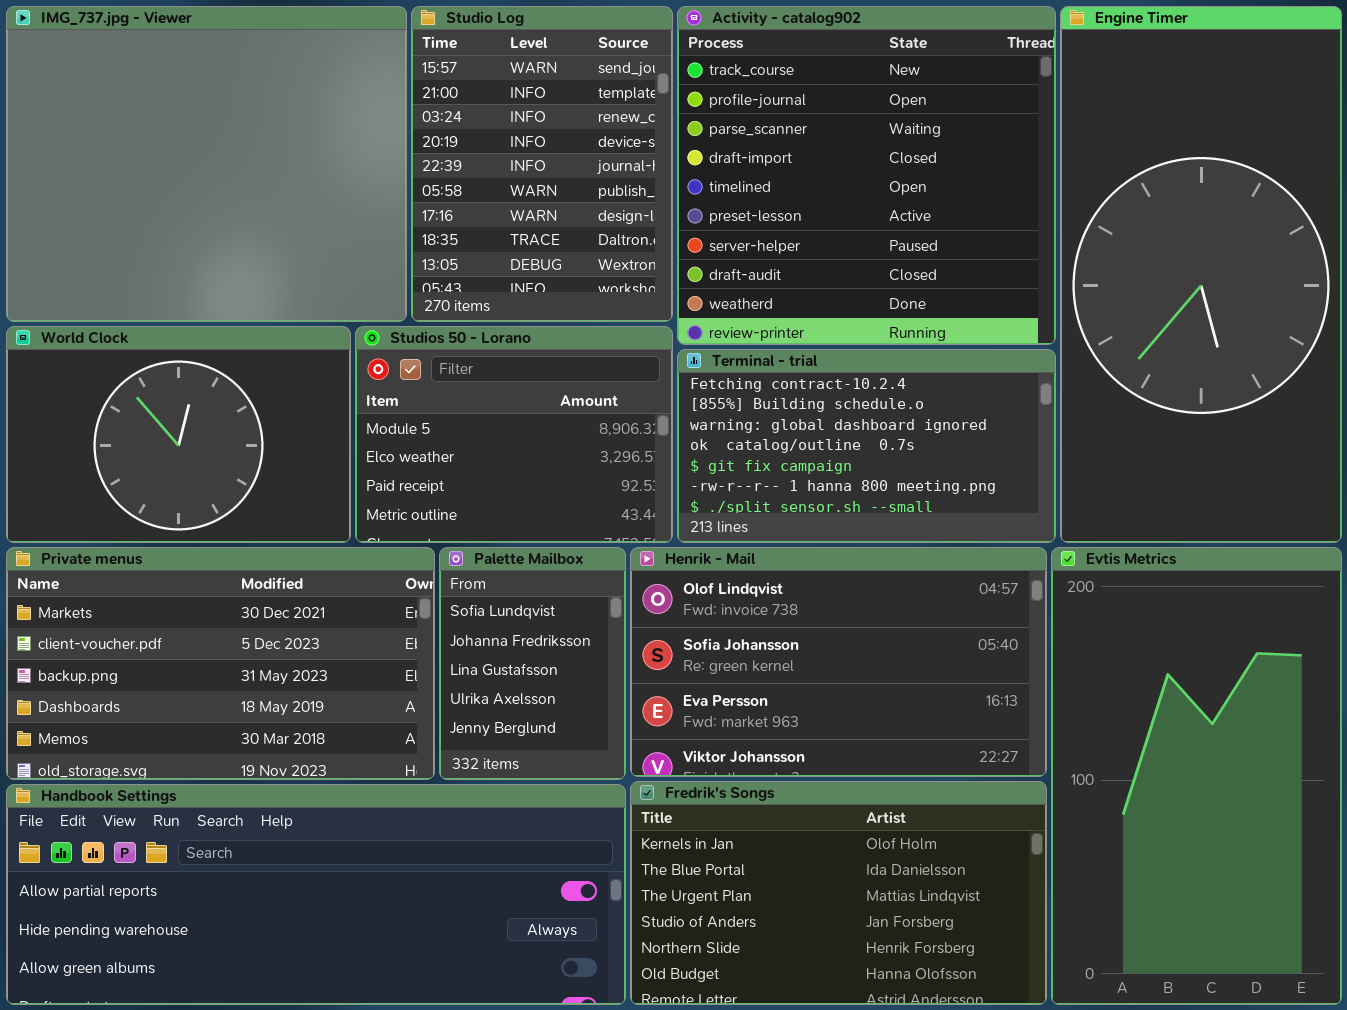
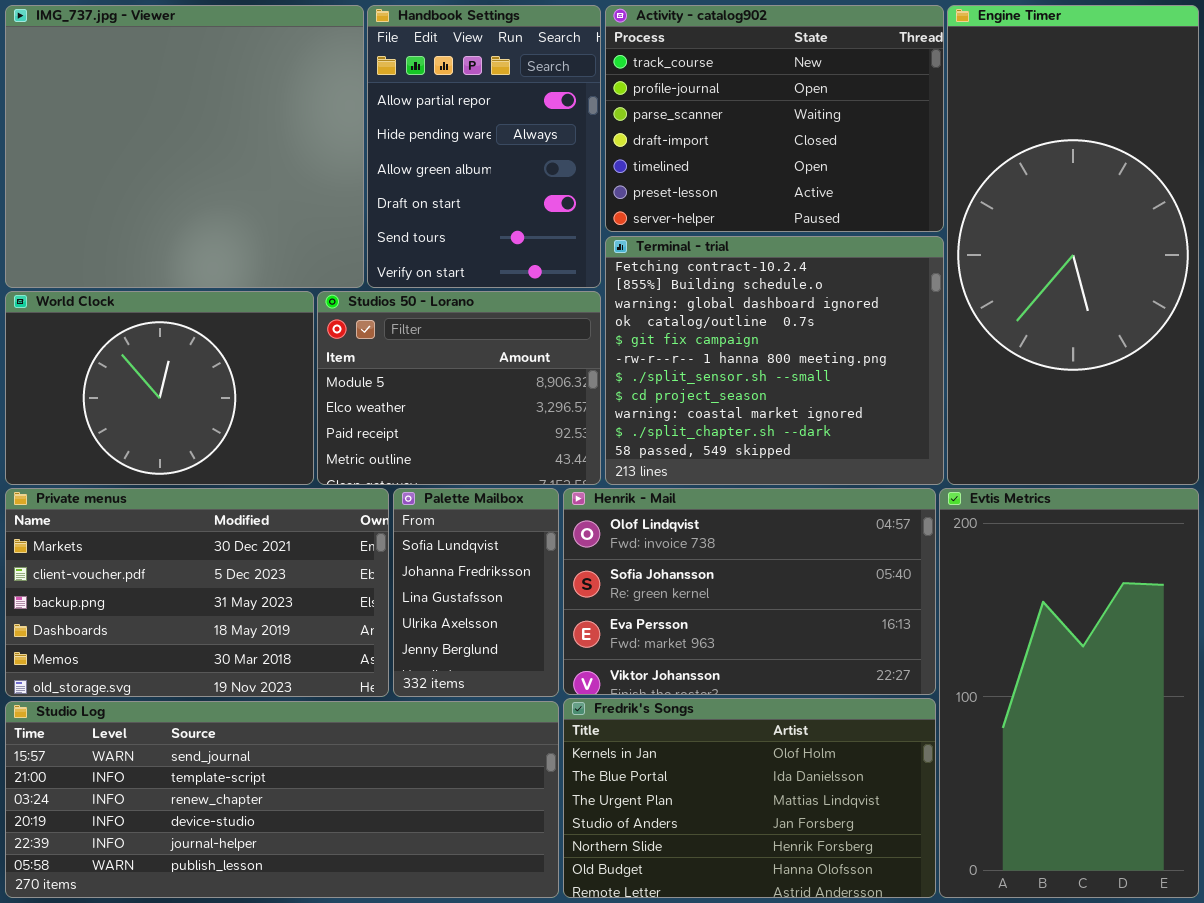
Studio Log: [411,6,673,322] -> [5,701,559,898], moved, resized
Activity - catalog902: [677,6,1056,345] -> [605,5,944,232], resized
Terminal - trial: [677,349,1056,543] -> [605,236,944,485], resized
Handbook Settings: [6,784,626,1005] -> [367,5,601,288], moved, resized

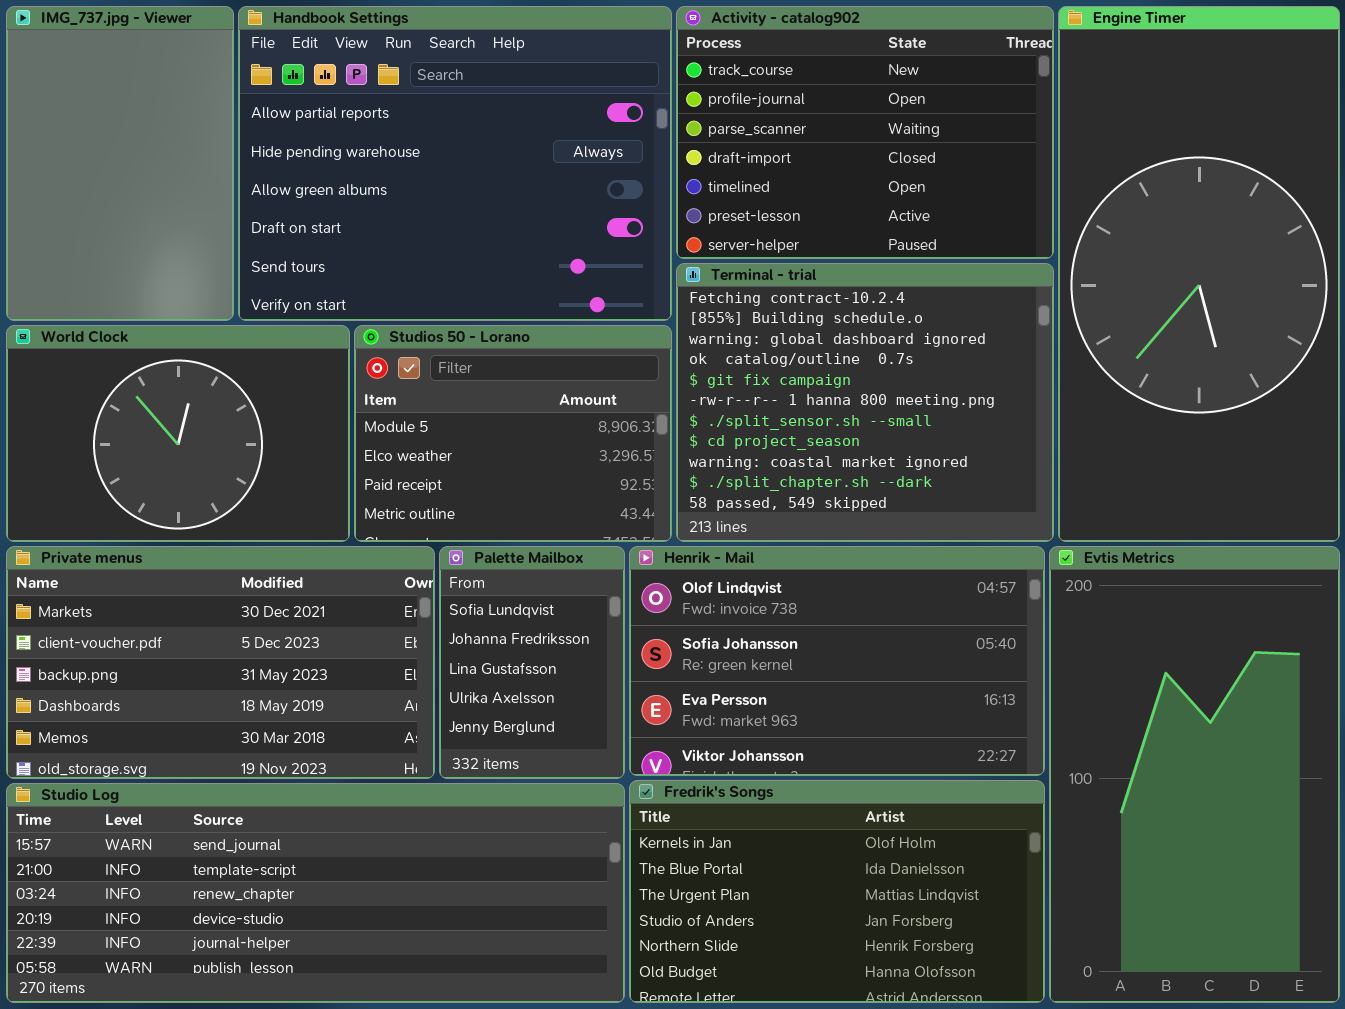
IMG_737.jpg - Viewer: [5,5,364,288] -> [6,6,234,321], resized
Handbook Settings: [367,5,601,288] -> [238,6,672,321], resized

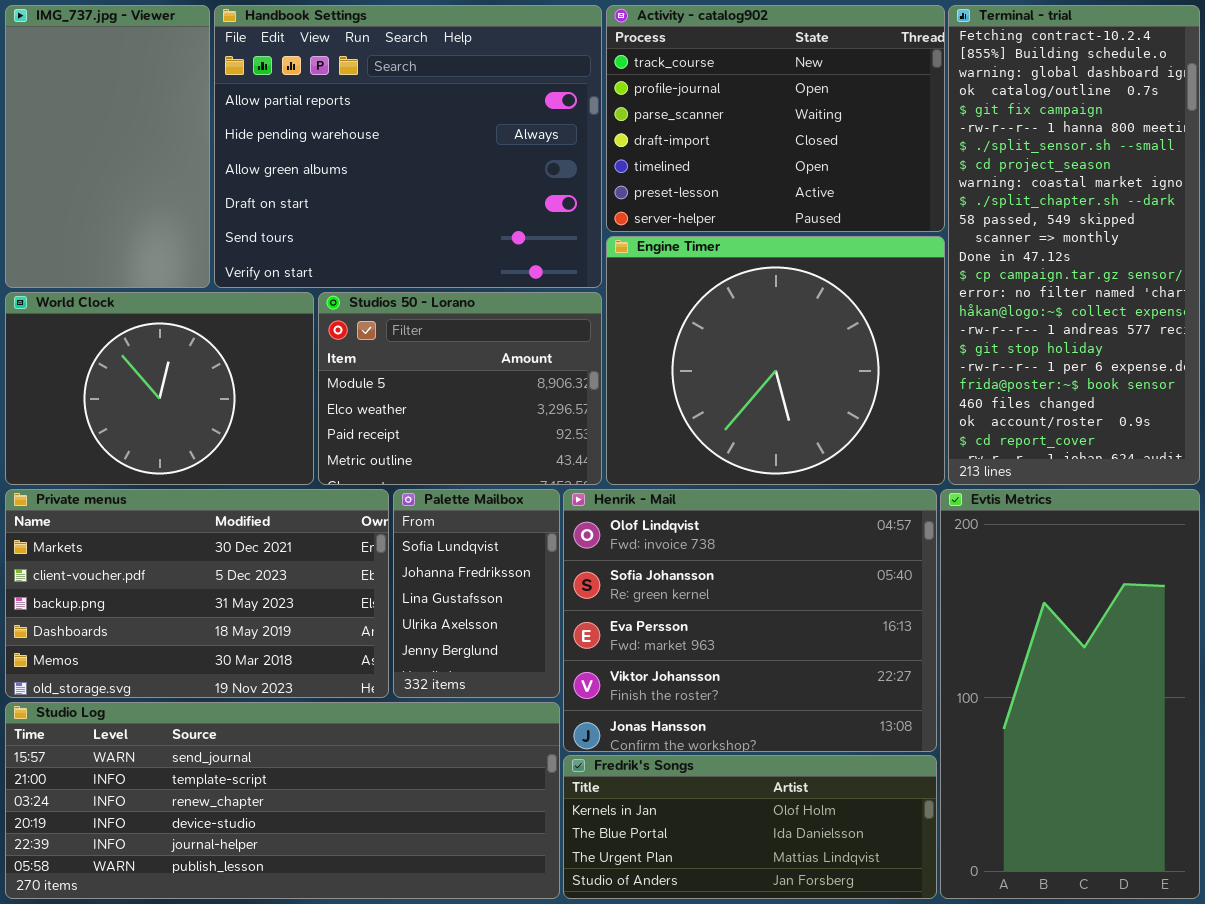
Engine Timer: [1058,6,1340,542] -> [606,236,945,485], moved, resized
Terminal - trial: [676,263,1054,542] -> [948,5,1200,485], moved, resized
Henrik - Mail: [629,546,1045,776] -> [563,489,937,752], resized
Fredrik's Songs: [629,780,1045,1003] -> [563,755,937,899], resized

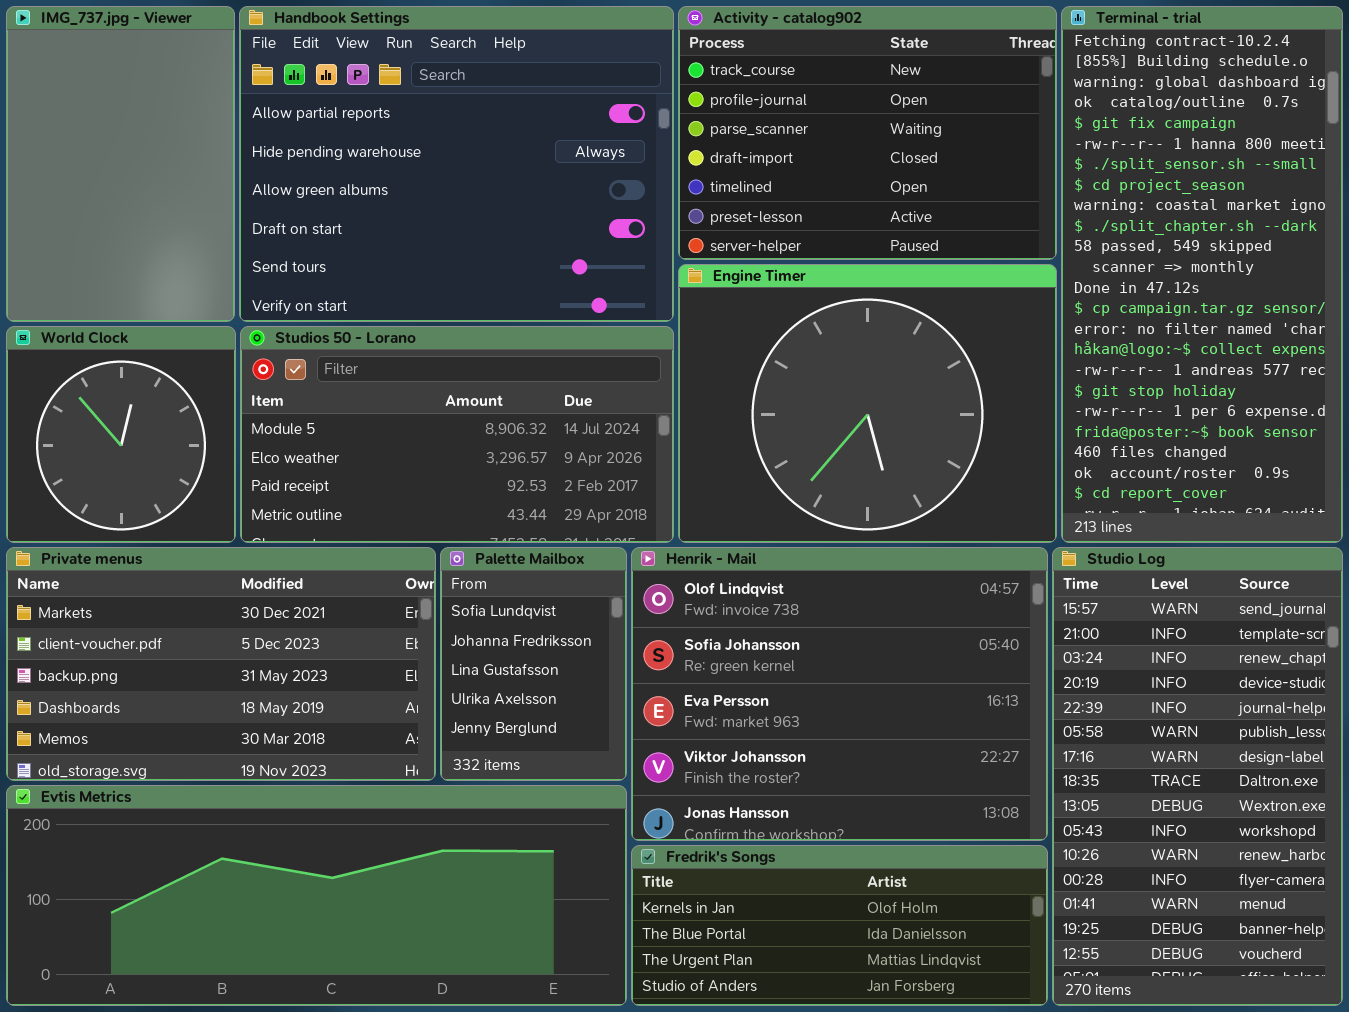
World Clock: [5,292,314,485] -> [6,326,236,543], resized
Studios 50 - Lorano: [318,292,602,485] -> [240,326,674,543], resized
Evtis Metrics: [940,489,1200,899] -> [6,785,627,1006], moved, resized
Studio Log: [5,702,560,899] -> [1052,547,1343,1006], moved, resized

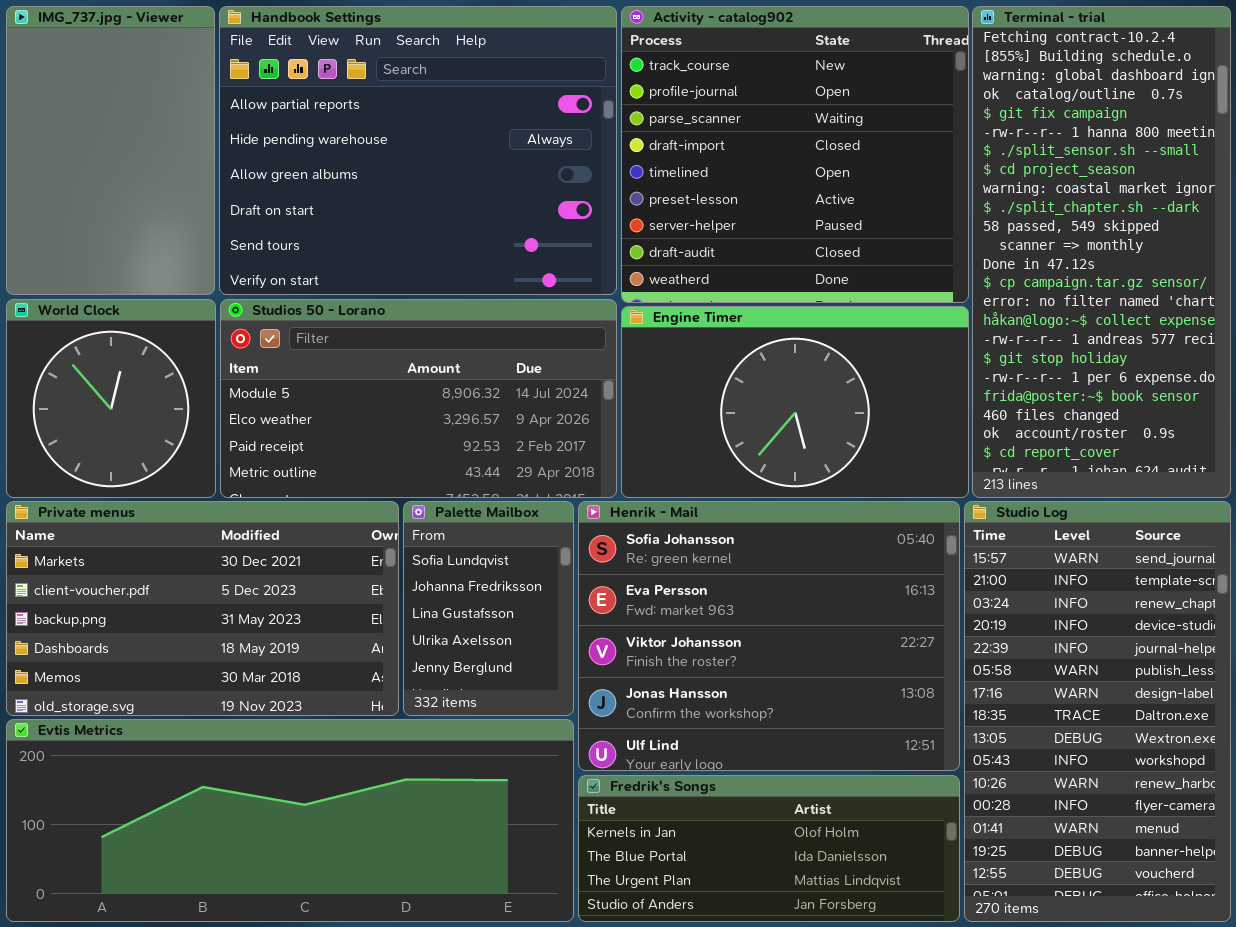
Activity - catalog902: [678,6,1057,260] -> [621,6,969,303], resized
Engine Timer: [678,264,1057,543] -> [621,306,969,498], resized
Henrik - Mail: [631,547,1048,841] -> [578,501,960,771], scrolled down 1 row

